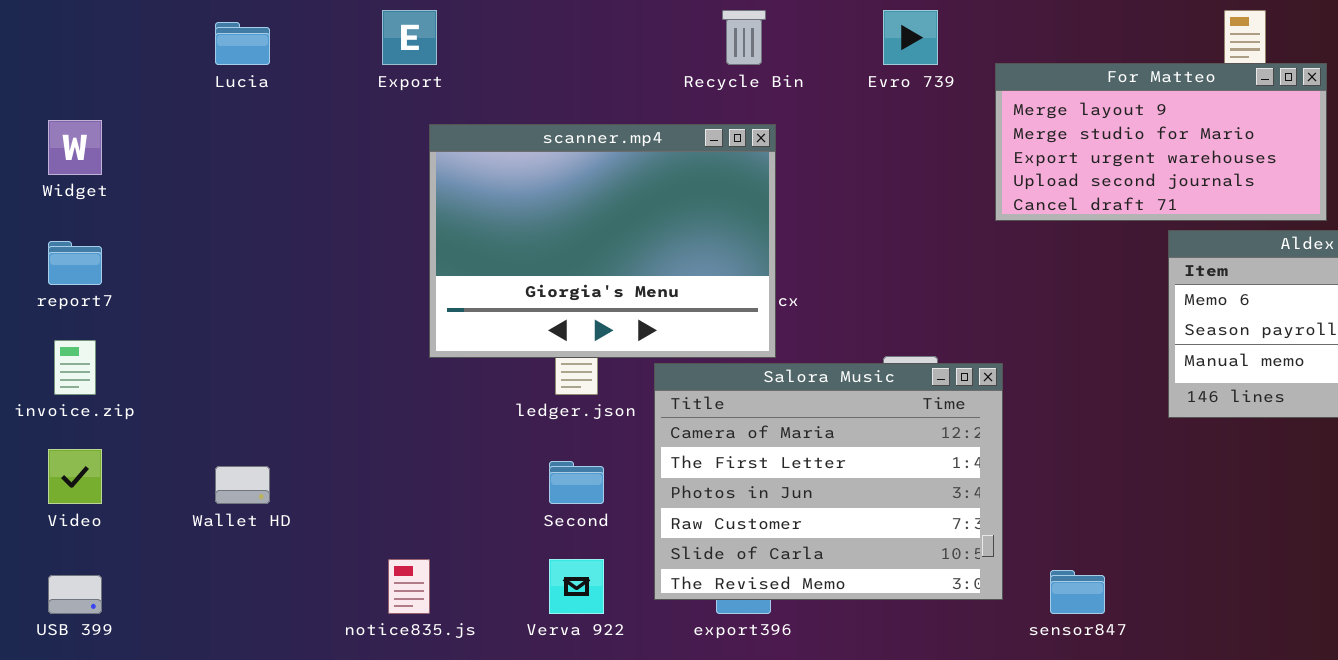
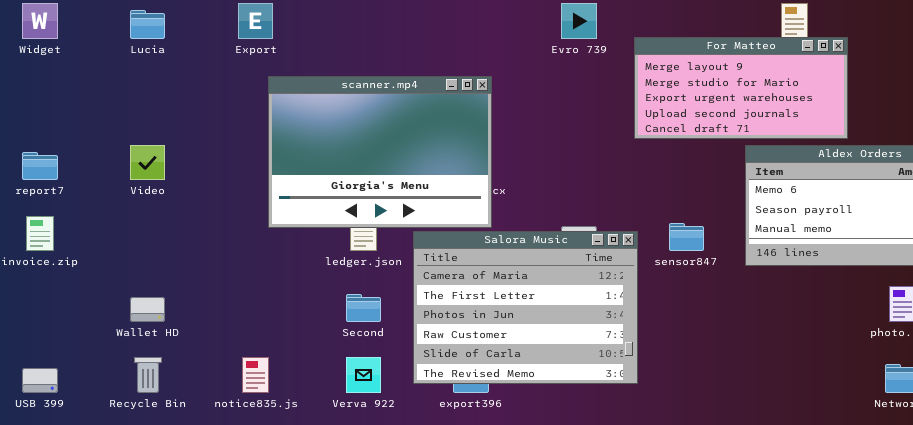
Recycle Bin: [722,10,766,65] -> [134,357,162,393], moved
Widget: [48,120,102,175] -> [22,3,58,39], moved
Video: [48,449,102,504] -> [130,145,165,180], moved
sensor847: [1050,570,1105,614] -> [669,223,704,251], moved

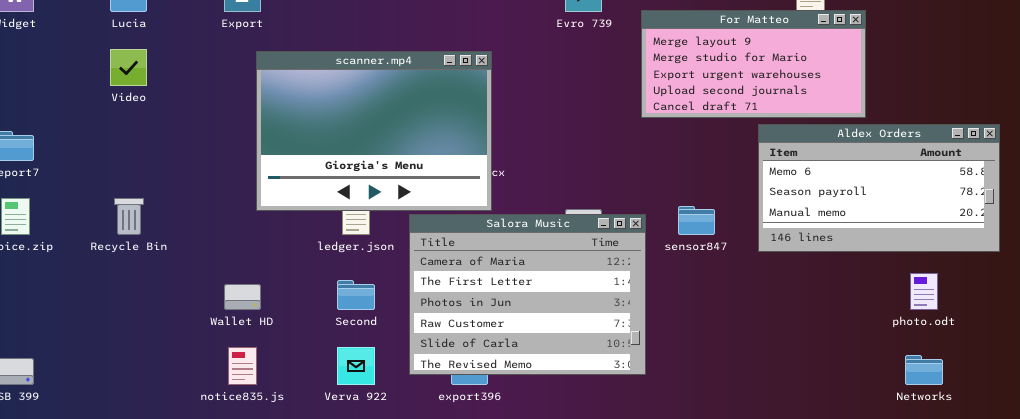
Video: [130,145,165,180] -> [110,49,147,86], moved
Wallet HD: [130,297,165,322] -> [224,284,261,310], moved
Recycle Bin: [134,357,162,393] -> [114,198,144,235], moved

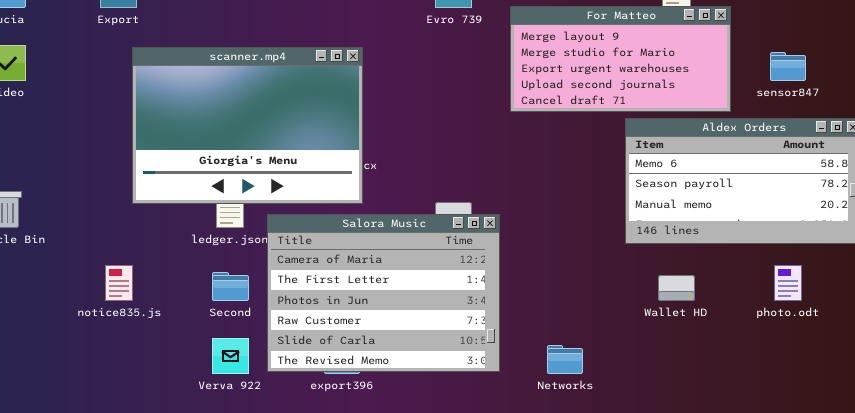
sensor847: [678,206,715,235] -> [770,52,806,81], moved
Salora Music: [409,214,646,375] -> [267,214,500,372], moved
Wallet HD: [224,284,261,310] -> [658,275,695,301], moved
notice835.js: [228,347,257,385] -> [105,265,133,301], moved
Networks: [905,355,943,385] -> [547,345,583,374], moved

